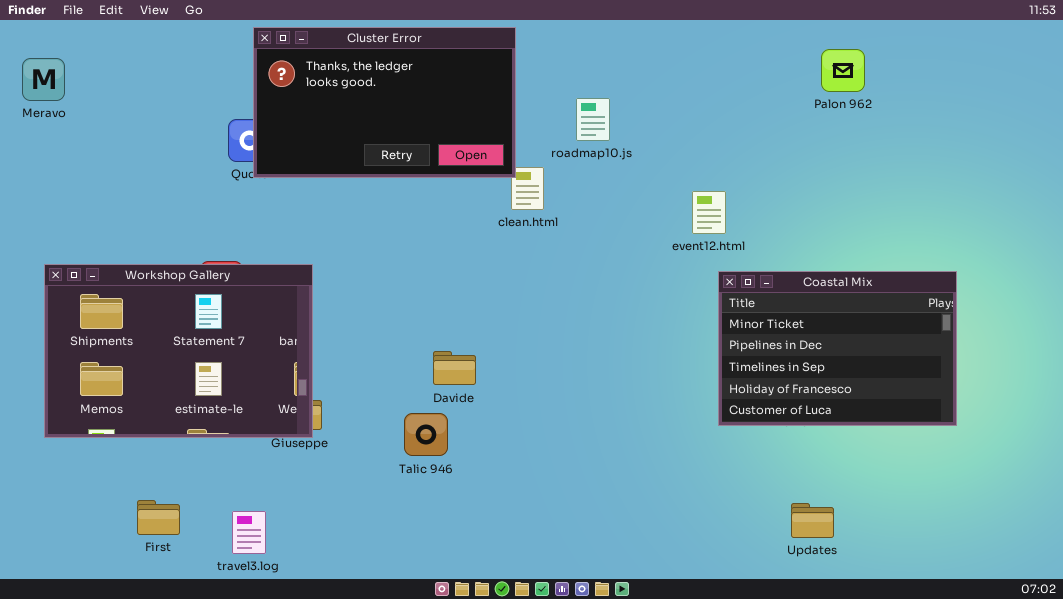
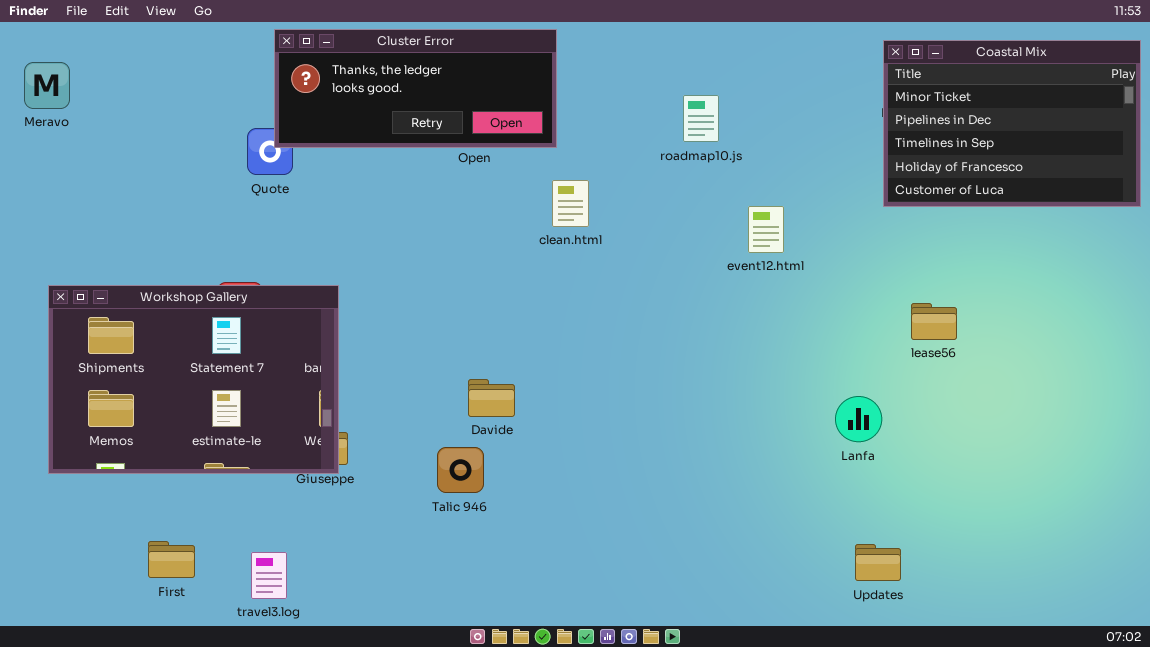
Cluster Error: [253,27,516,178] -> [274,29,557,148], resized
roadmap10.js: [576,98,610,141] -> [683,95,719,142], moved
Coastal Mix: [718,271,957,426] -> [883,40,1141,207], moved

